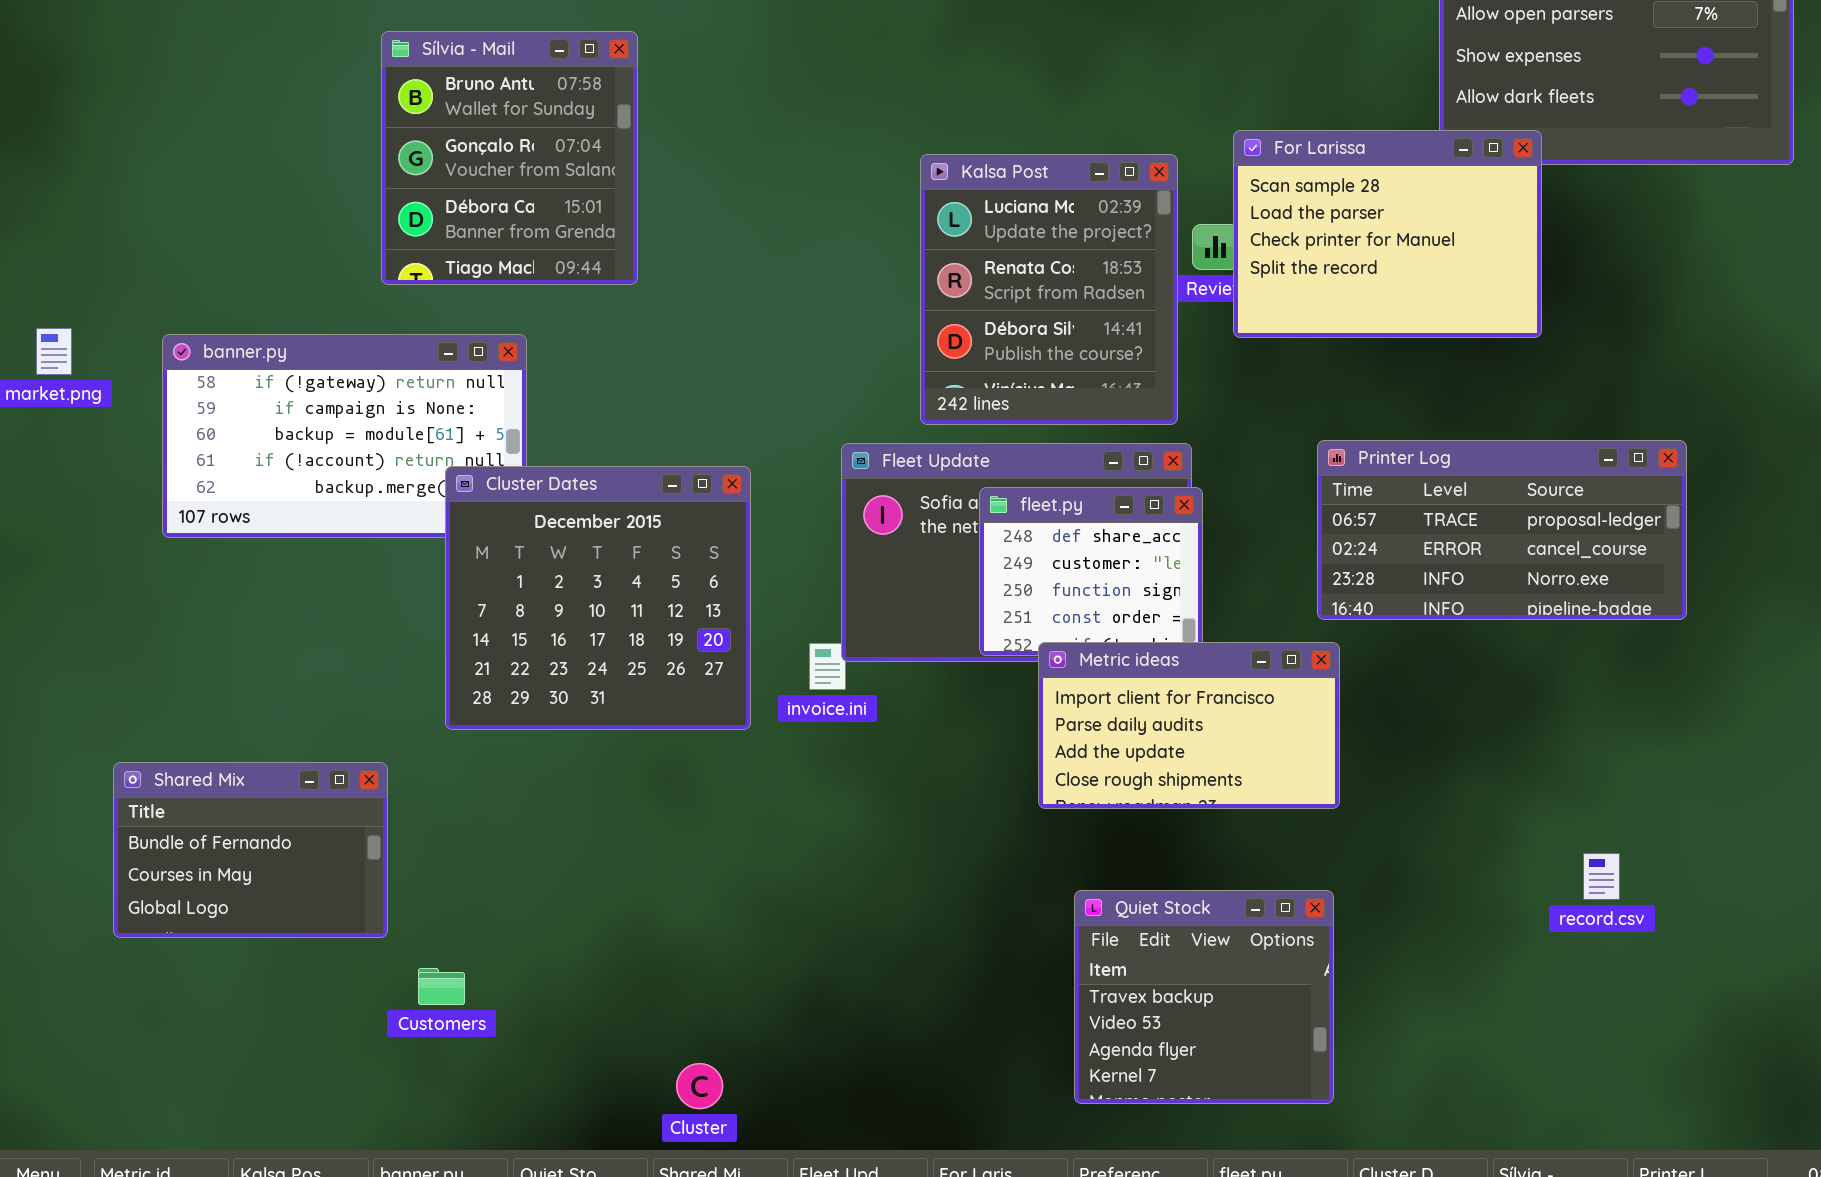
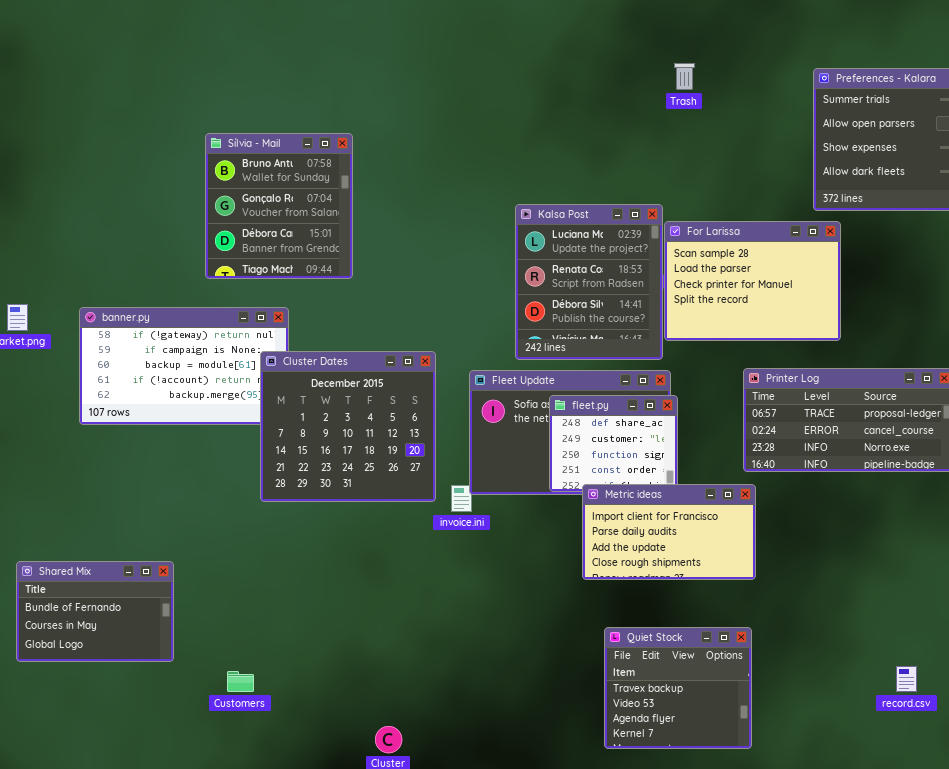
For Larissa: [1233,130,1542,338] -> [664,221,841,341], moved
Cluster Dates: [445,466,751,730] -> [260,351,436,502], moved
Shared Mix: [113,762,388,938] -> [16,561,174,662], moved
record.csv: [1583,853,1620,900] -> [896,666,917,692], moved

